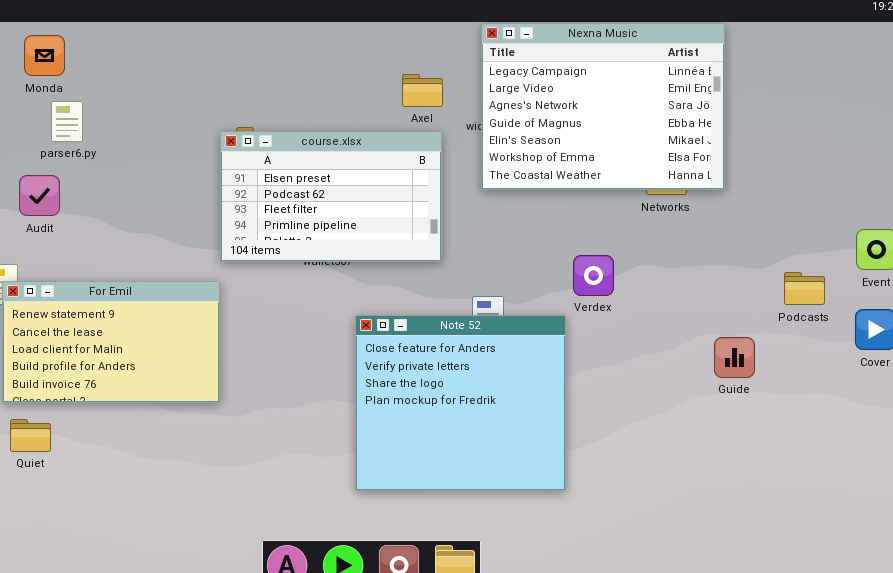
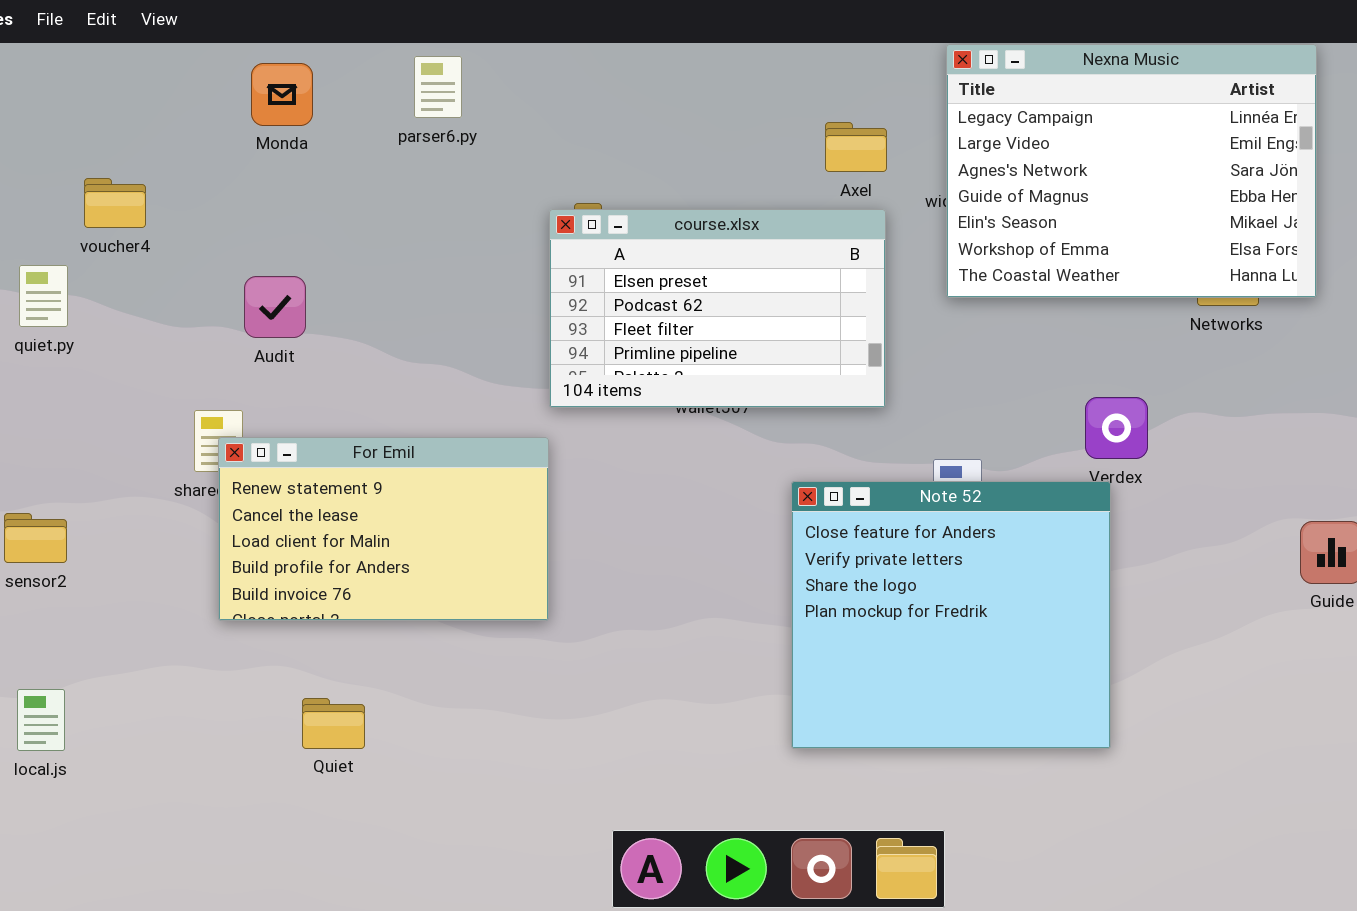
parser6.py: [51,101,83,142] -> [414,56,462,118], moved
Note 52: [355,315,566,491] -> [791,481,1111,749], moved
Quiet: [10,419,51,452] -> [302,698,365,749], moved

